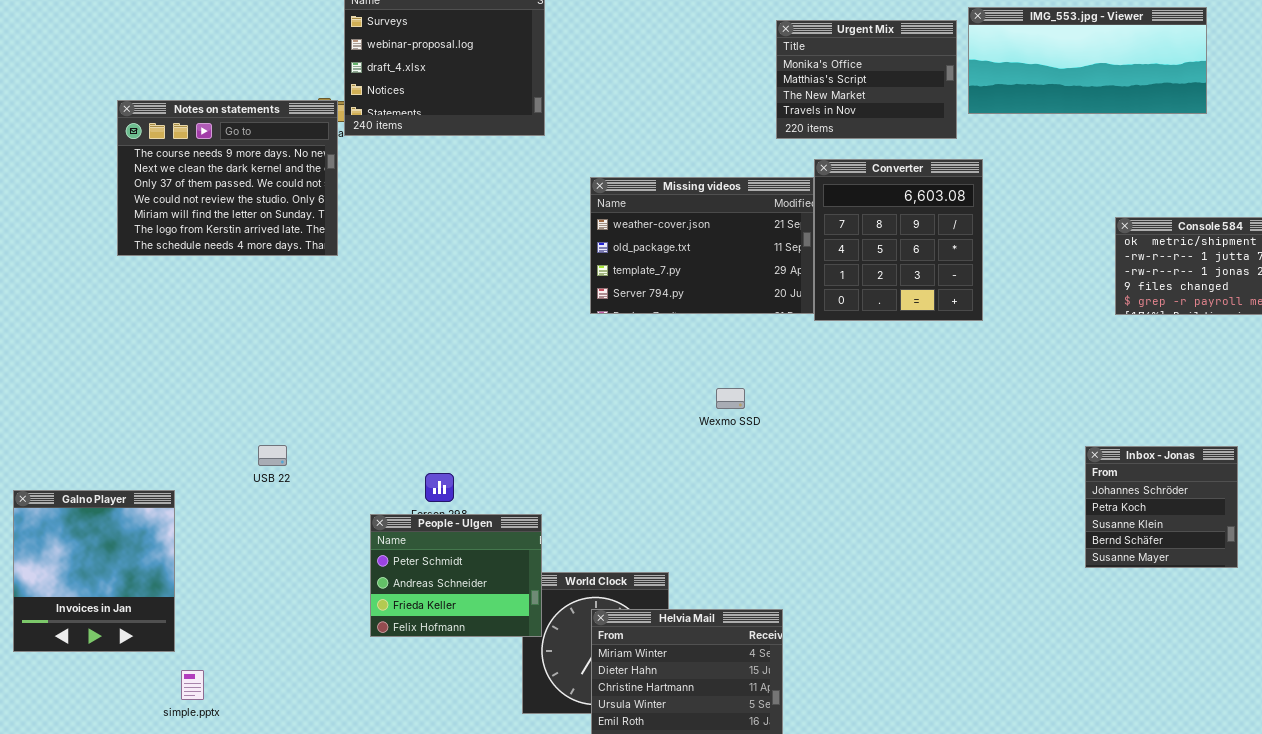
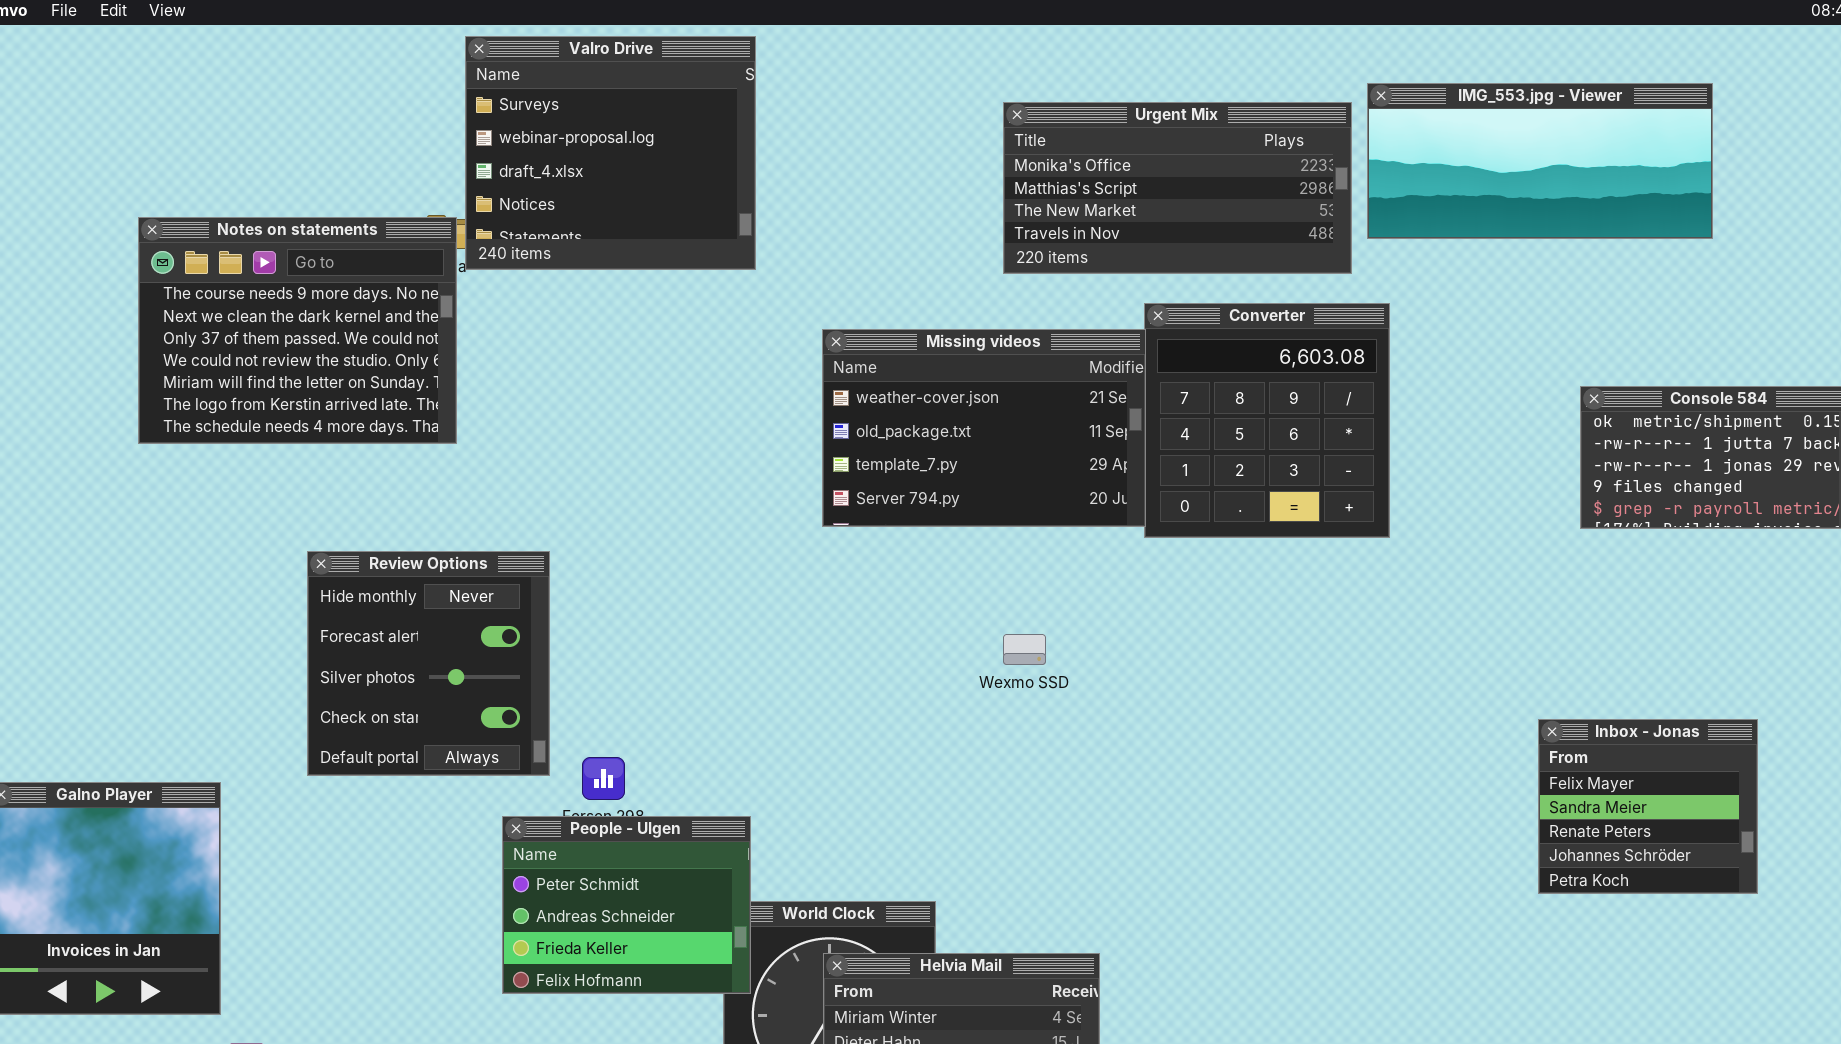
Urgent Mix: [776,20,957,139] -> [1003,102,1352,274], resized
Review Options: none -> [307,551,550,776], opened
Inbox - Jonas: [1085,446,1238,568] -> [1538,719,1758,894], scrolled up 3 rows

